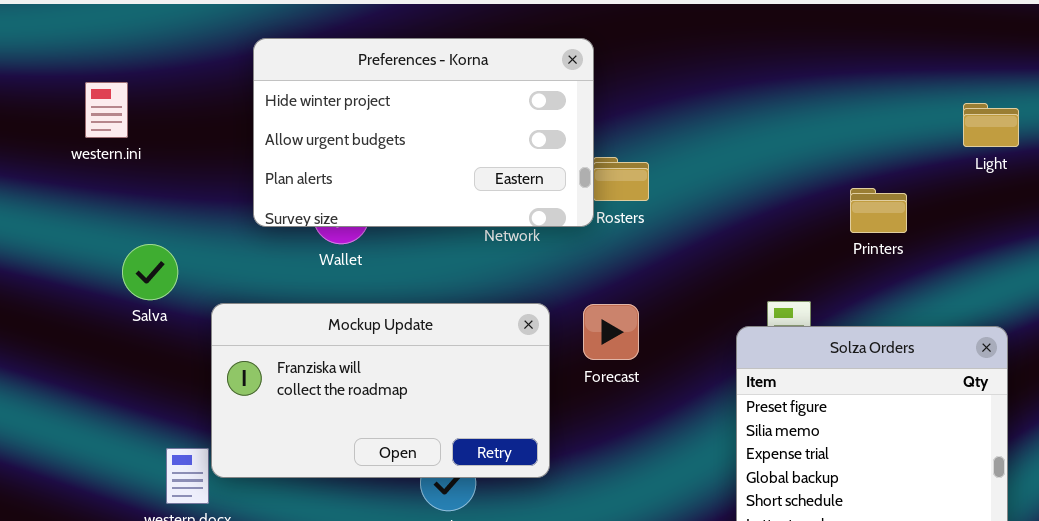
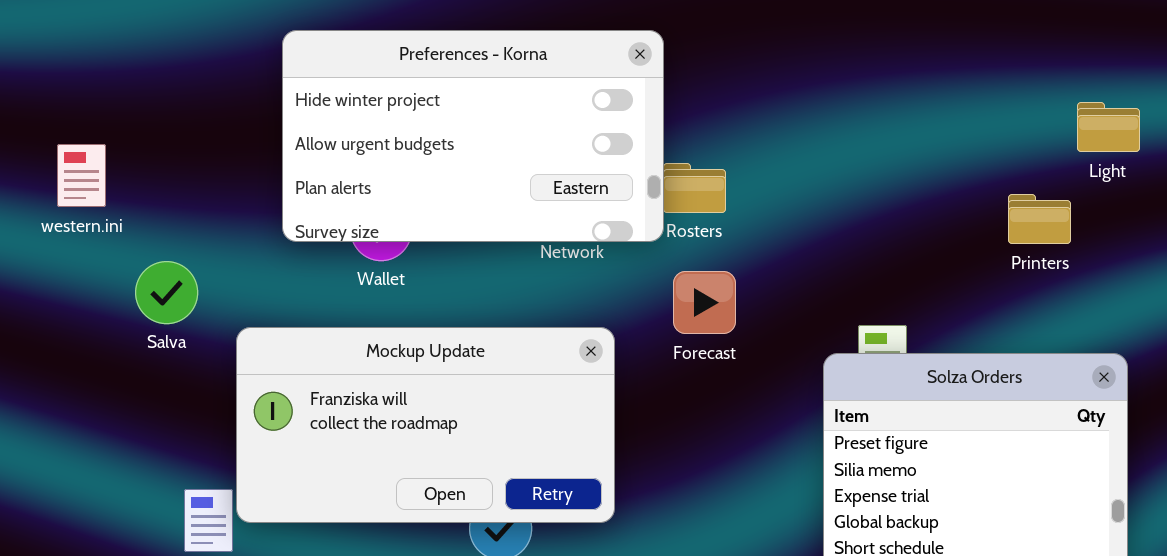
western.ini: [85,82,128,138] -> [57,144,106,207], moved
Printers: [850,188,907,233] -> [1008,194,1071,244], moved
Forecast: [583,304,639,360] -> [673,271,736,334], moved

